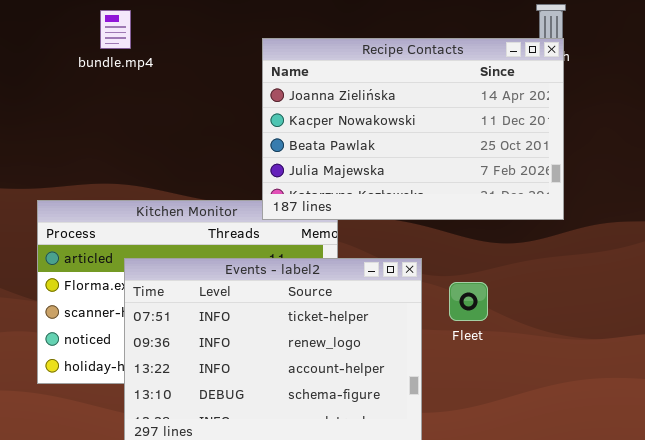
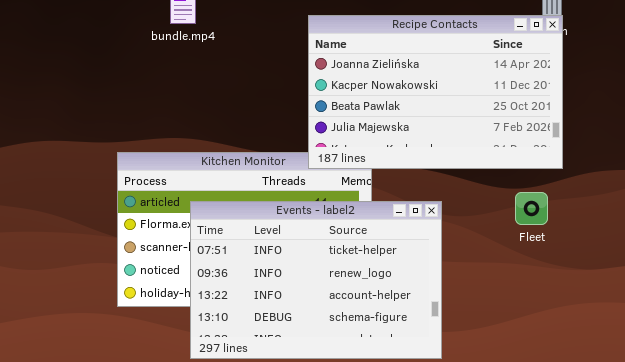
Fleet: [449,282,488,321] -> [515,192,548,225], moved

